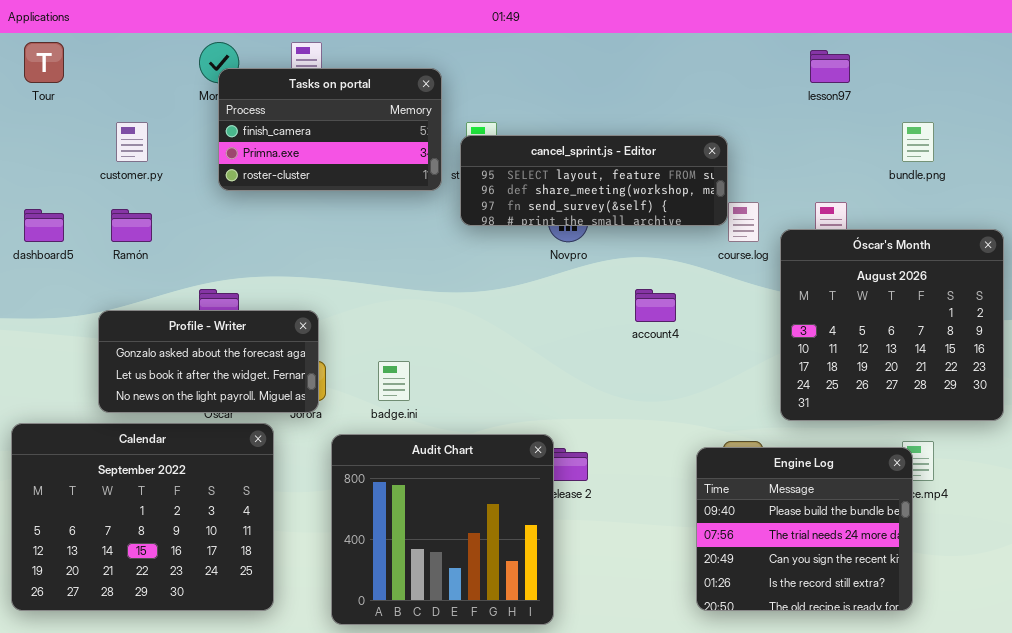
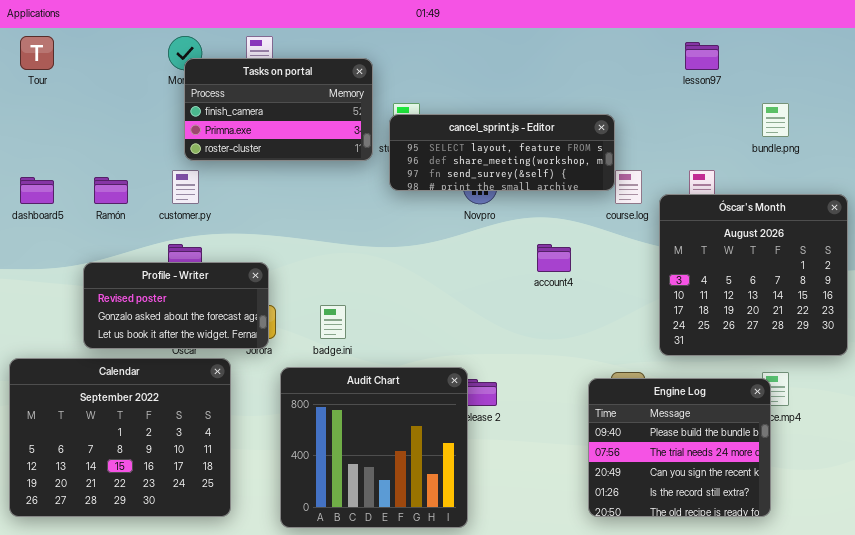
customer.py: [116,122,148,162] -> [172,170,199,204], moved
Profile - Writer: [98,310,319,413] -> [83,262,269,349], scrolled up 1 row

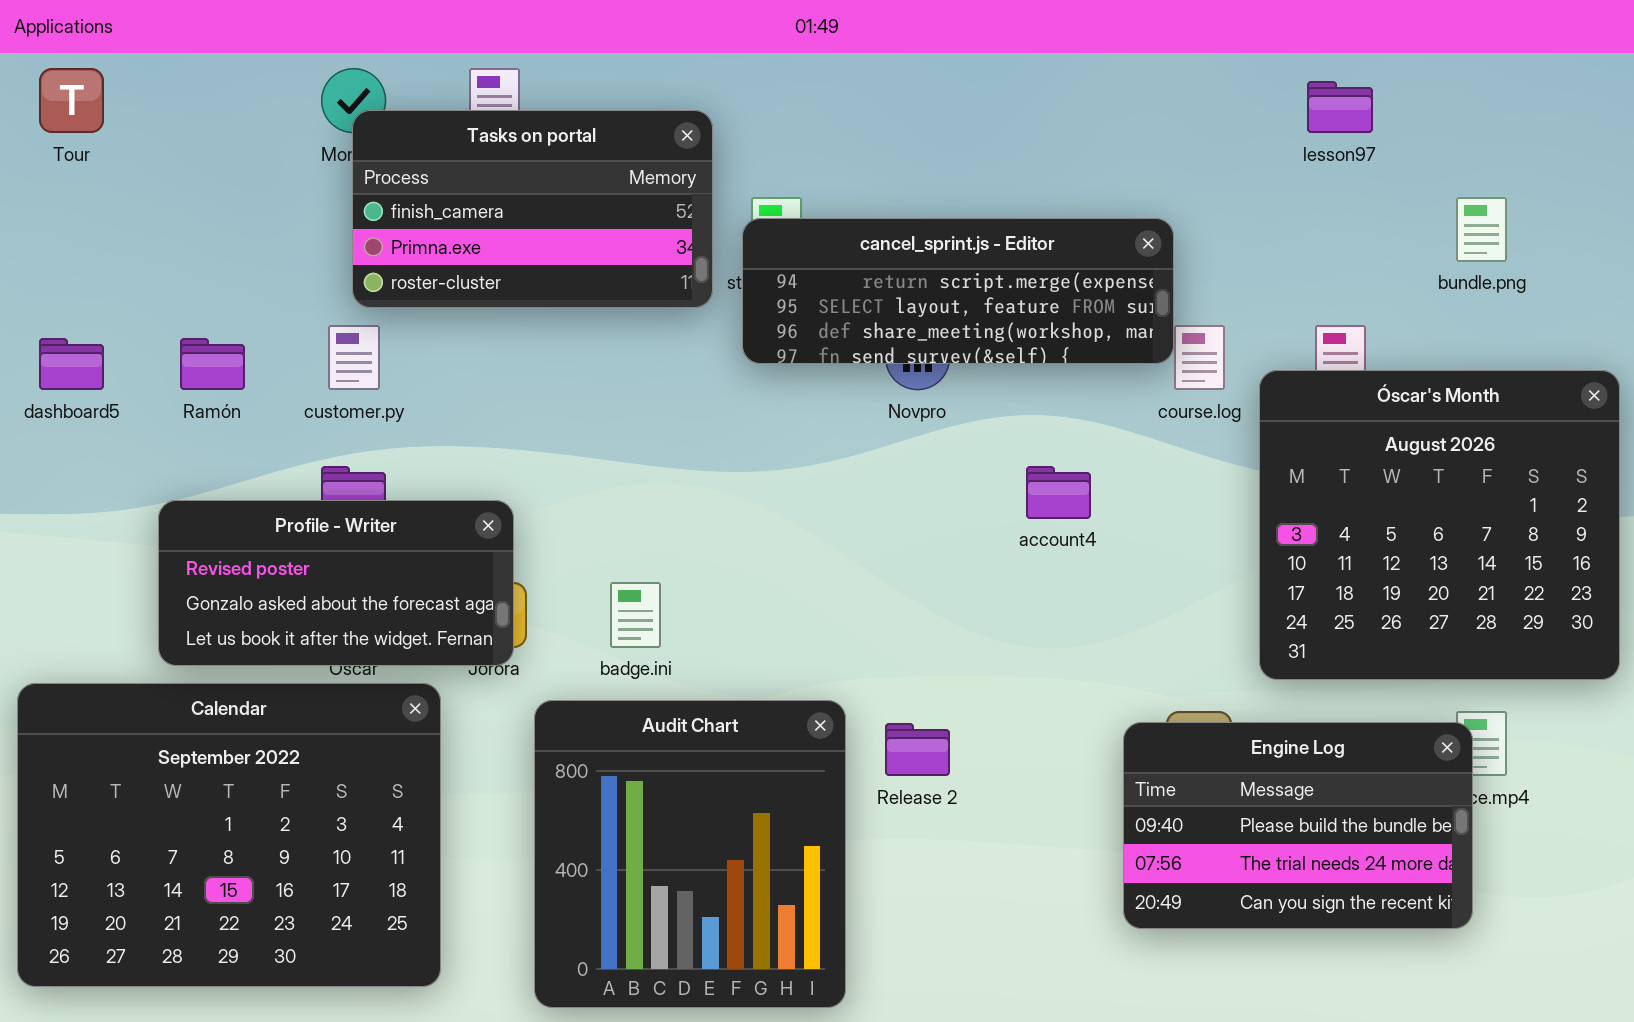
cancel_sprint.js - Editor: [389,114,615,191] -> [742,218,1174,364], scrolled up 1 row
Audit Chart: [280,367,468,528] -> [534,700,846,1008], resized
Engine Log: [588,378,771,517] -> [1123,722,1473,929], resized

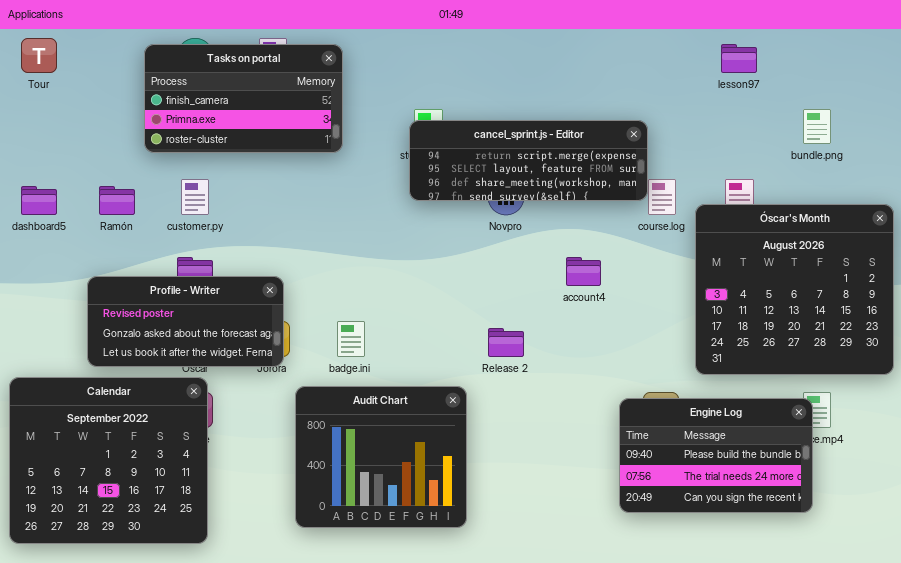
Tasks on portal: [352,110,713,308] -> [144,44,343,153], moved
Calendar: [17,683,441,987] -> [9,377,208,544], resized
Audit Chart: [534,700,846,1008] -> [295,386,467,528], resized
Release 2: [885,723,950,776] -> [488,328,524,357], moved

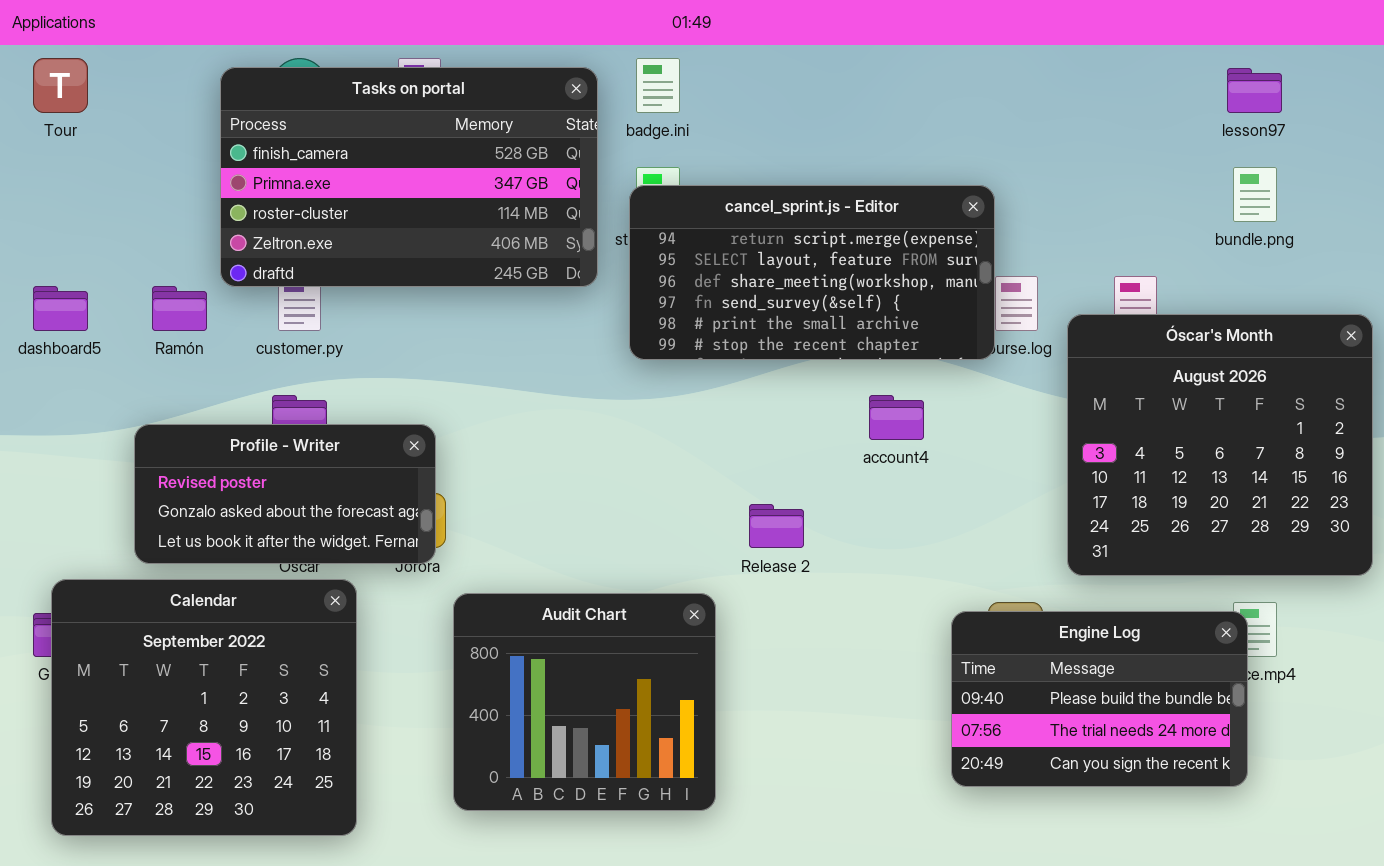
Tasks on portal: [144,44,343,153] -> [220,67,598,287], resized
lesson97: [721,44,757,73] -> [1227,68,1282,113], moved
cancel_sprint.js - Editor: [409,120,648,201] -> [629,185,995,360], resized
badge.ini: [337,321,365,357] -> [636,58,680,113], moved
Calendar: [9,377,208,544] -> [51,579,357,836], moved

